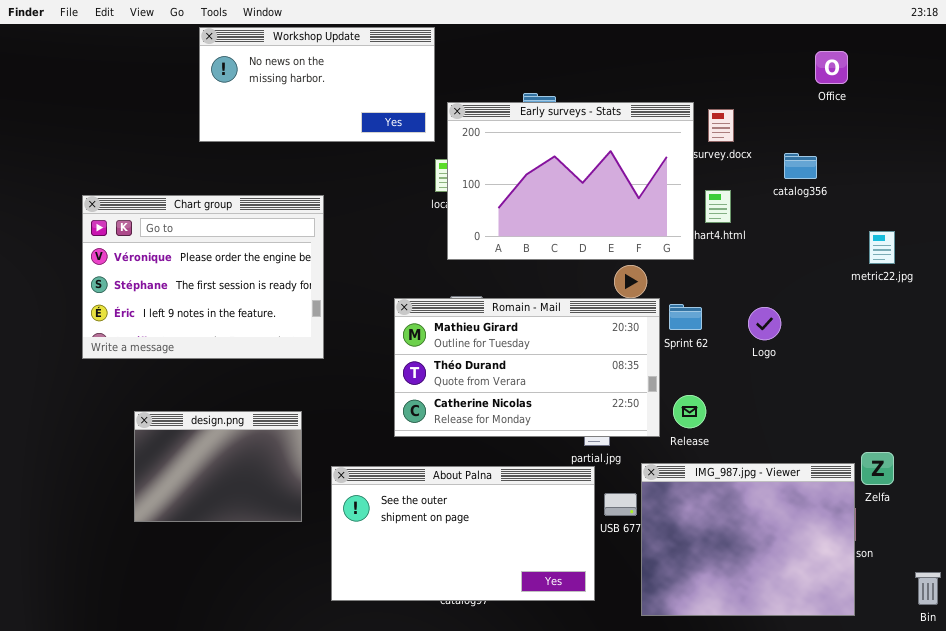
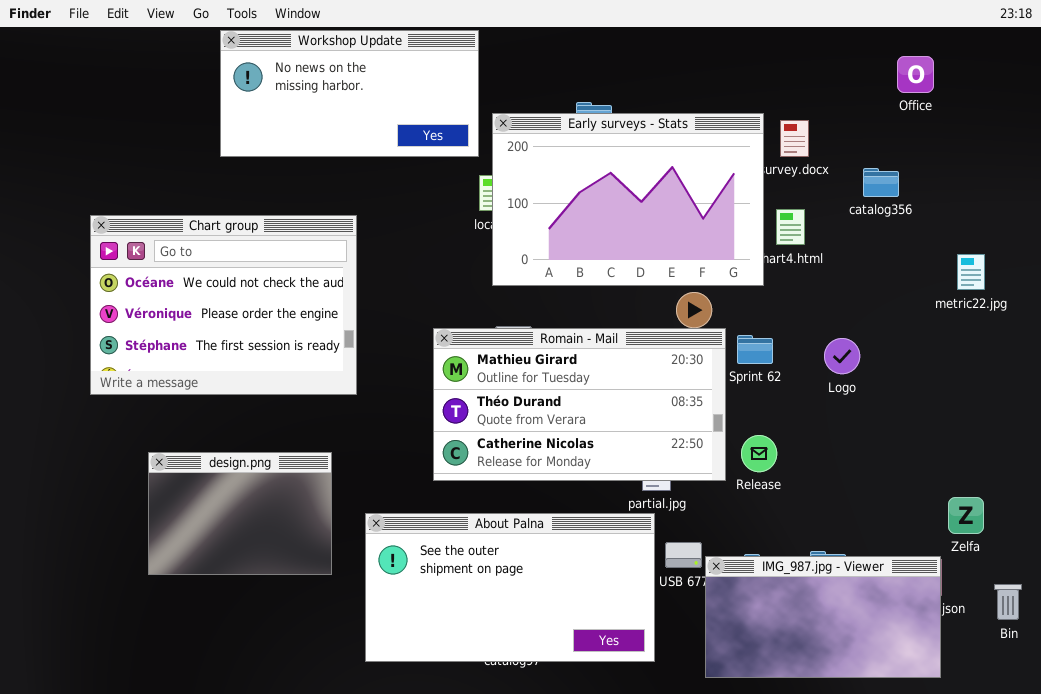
Chart group: [82,195,324,359] -> [90,215,357,395], scrolled up 1 row
IMG_987.jpg - Viewer: [641,463,855,616] -> [705,556,941,678], resized
Bin: [915,572,941,605] -> [994,584,1022,620], moved

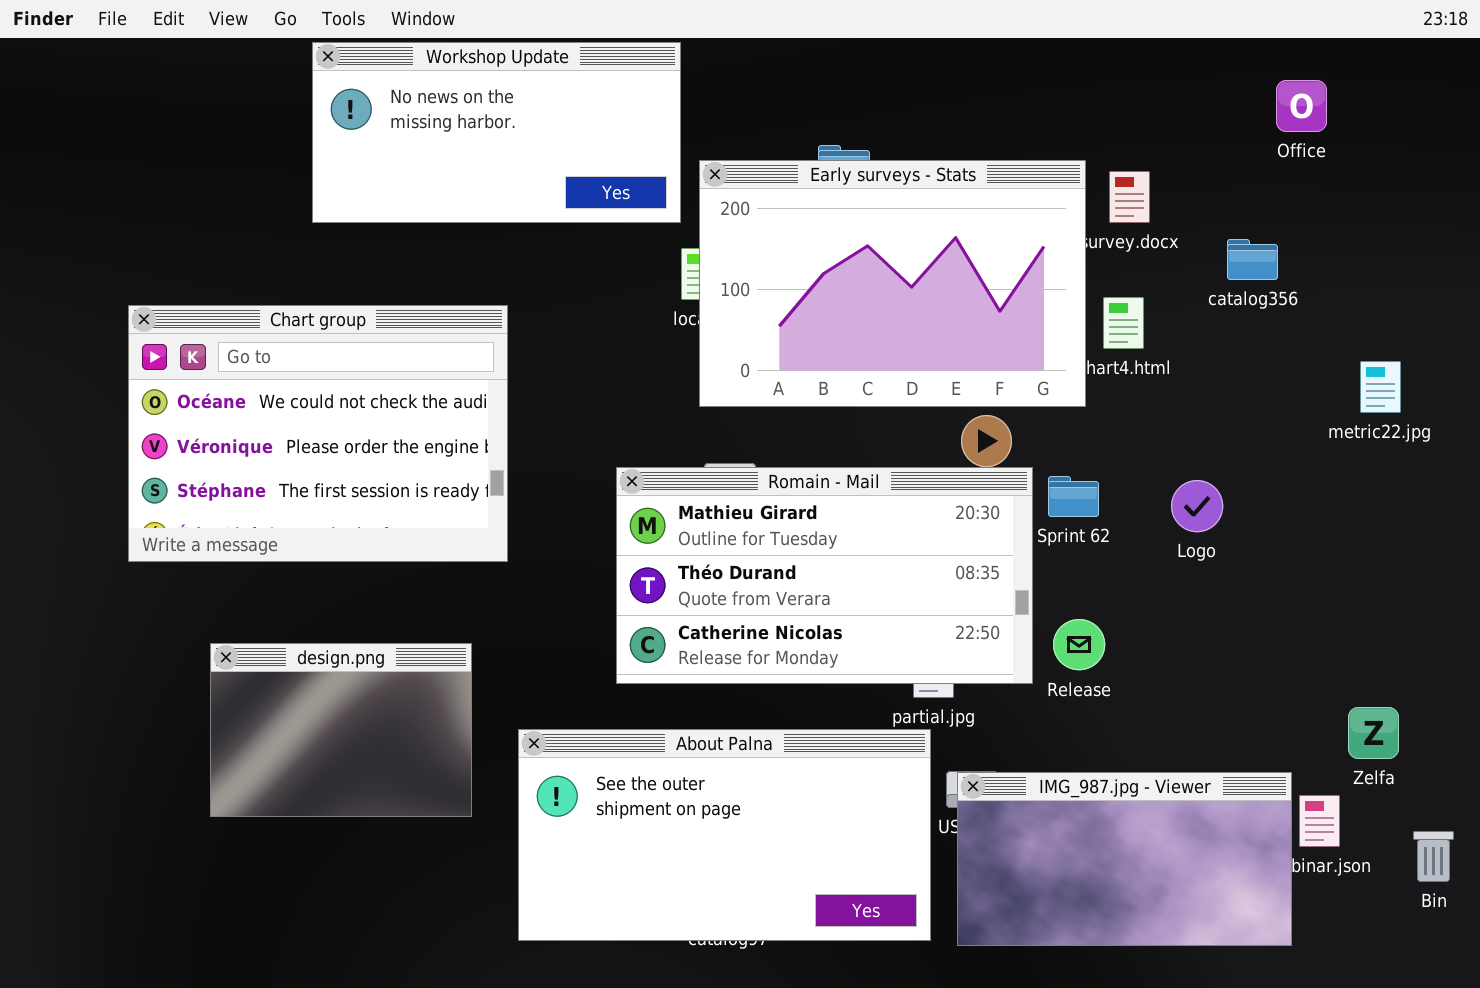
IMG_987.jpg - Viewer: [705,556,941,678] -> [957,772,1292,946], moved

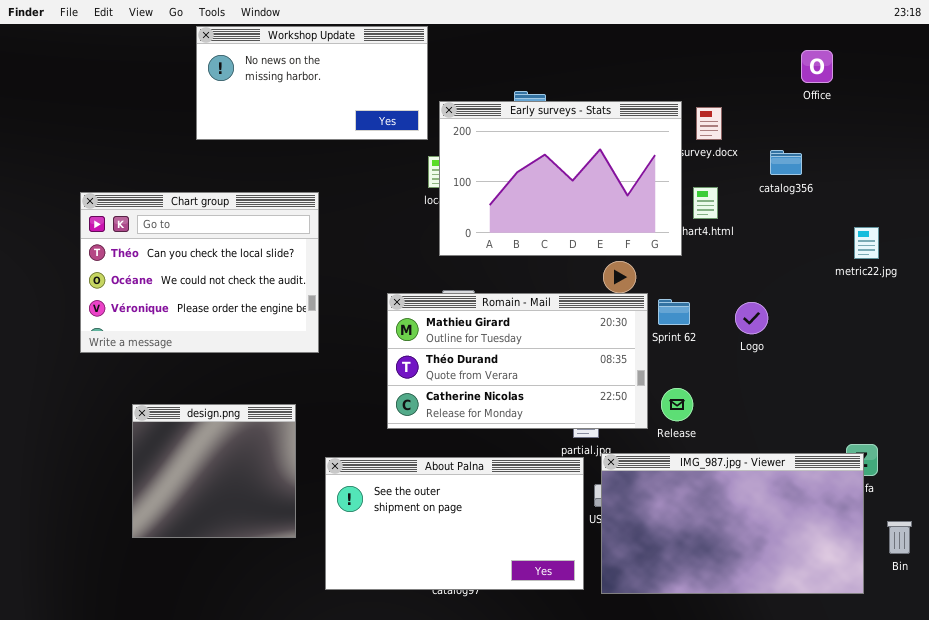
Chart group: [128,305,508,562] -> [80,192,319,353], scrolled up 1 row
design.png: [210,643,472,817] -> [132,404,296,538], resized
IMG_987.jpg - Viewer: [957,772,1292,946] -> [601,453,864,594], resized

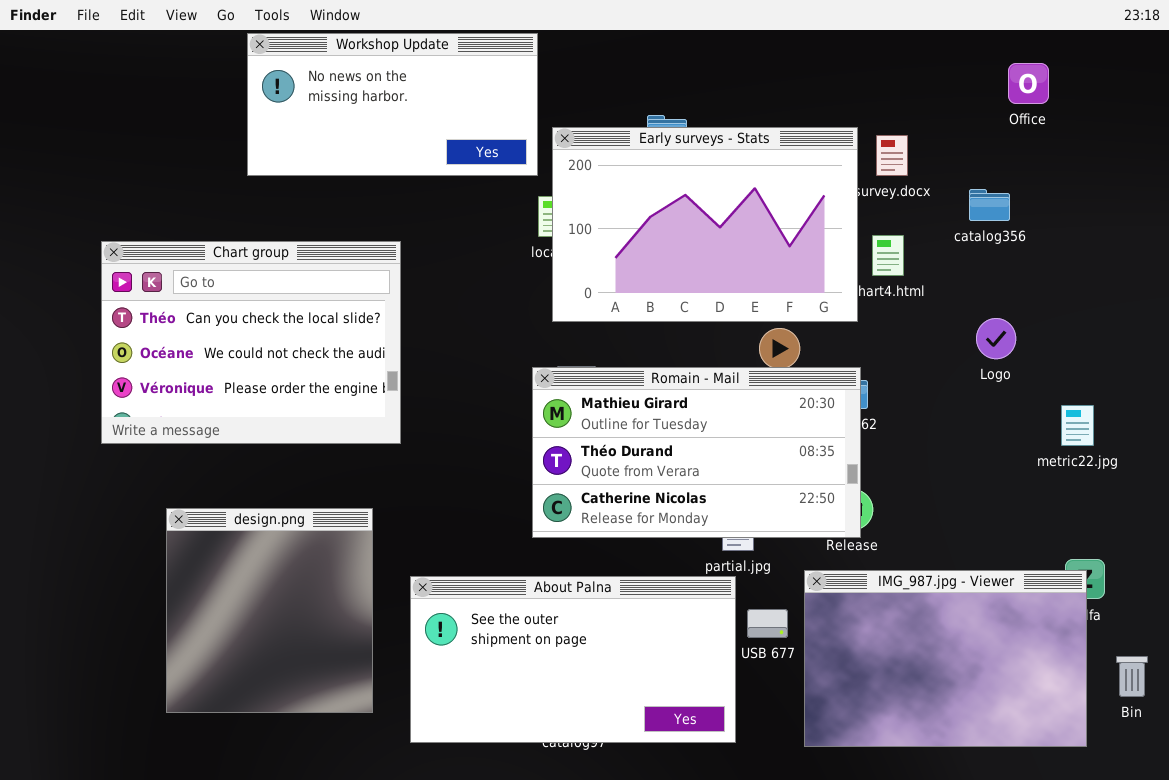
metric22.jpg: [854,227,879,259] -> [1061,405,1094,446], moved
Romain - Mail: [387,293,648,429] -> [532,367,861,538], moved
Logo: [735,302,768,334] -> [976,318,1016,359], moved
design.png: [132,404,296,538] -> [166,508,373,713], resized
IMG_987.jpg - Viewer: [601,453,864,594] -> [804,570,1087,747], resized

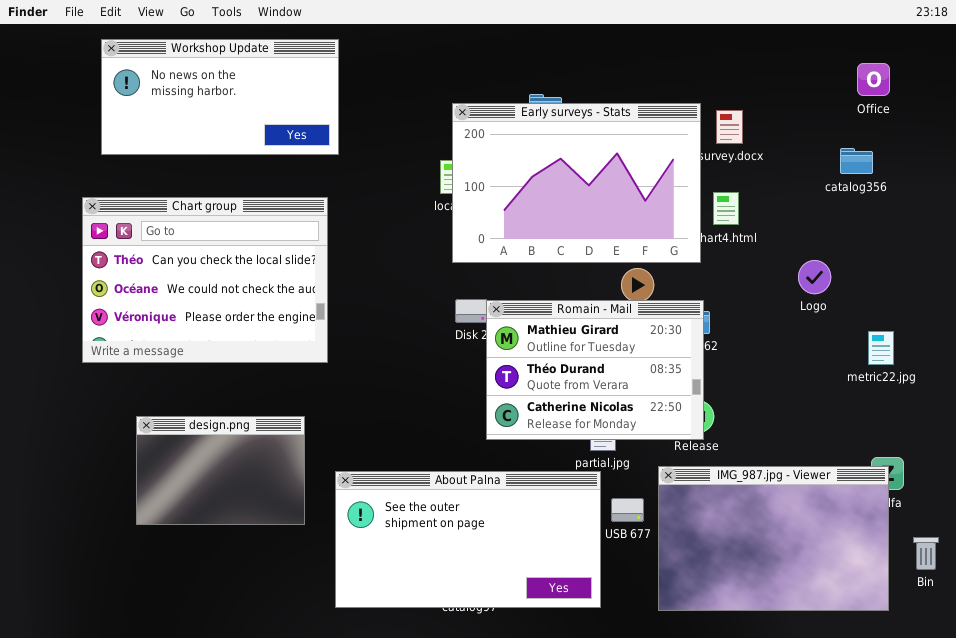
Workshop Update: [247,33,538,176] -> [101,39,339,155], moved
Office: [1008,63,1049,104] -> [857,63,890,96], moved
catalog356: [969,189,1010,221] -> [840,148,873,174], moved
Romain - Mail: [532,367,861,538] -> [486,300,704,440], resized
design.png: [166,508,373,713] -> [136,416,305,525], resized

